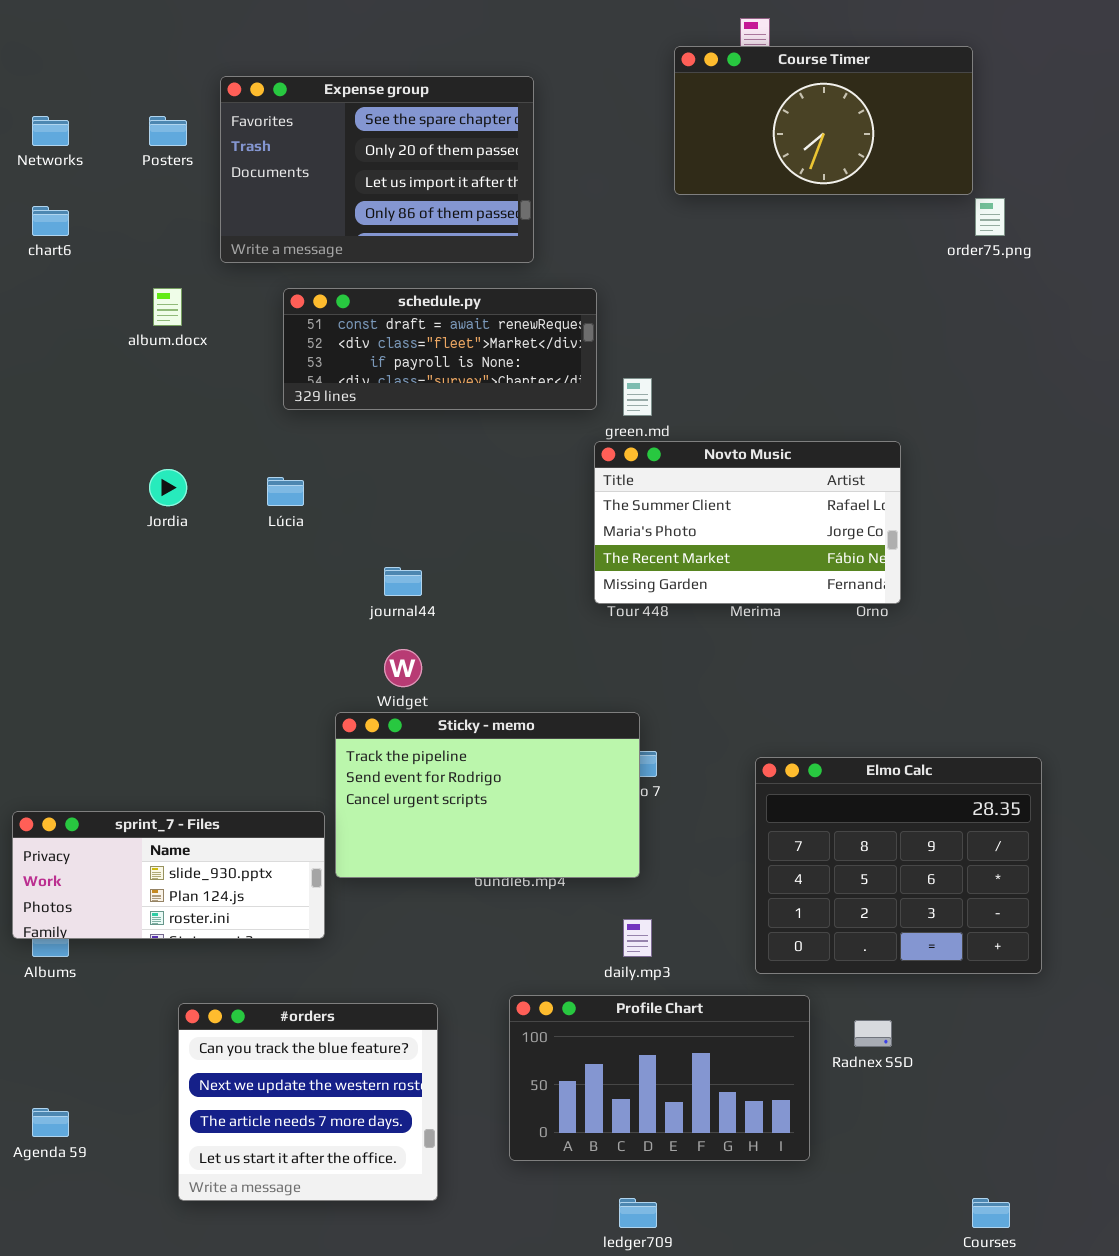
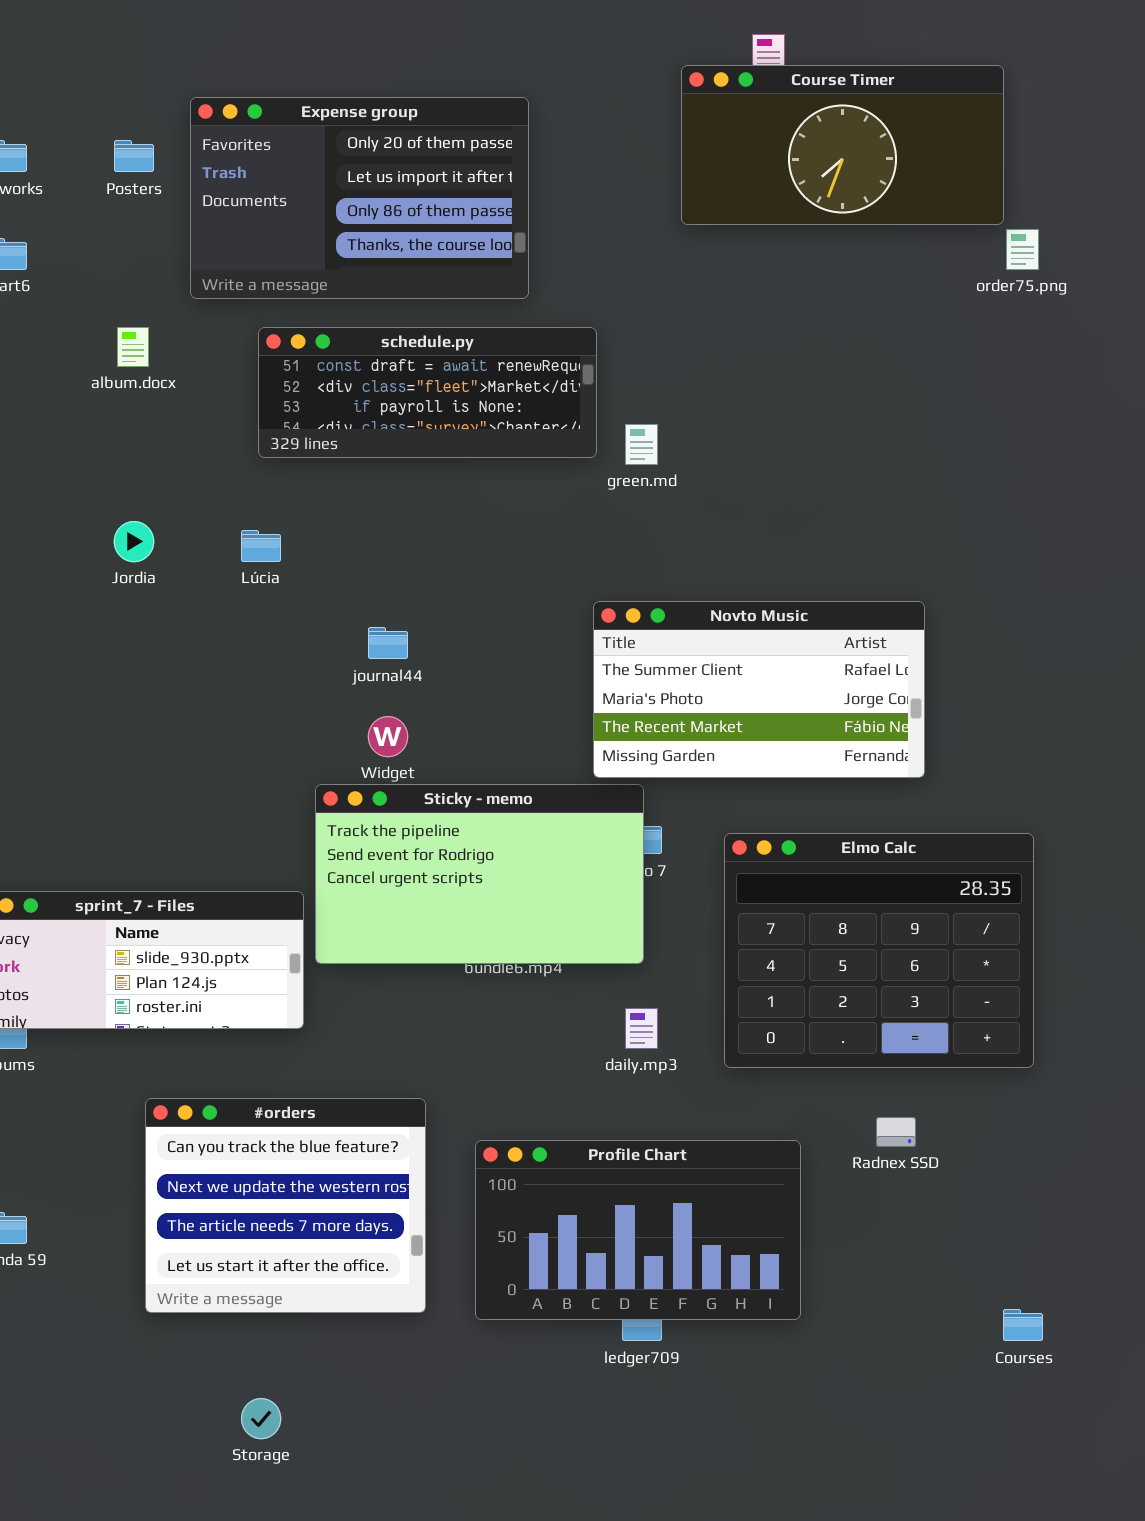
Expense group: [220,76,534,263] -> [190,97,529,299], scrolled down 1 row
Novto Music: [594,441,901,604] -> [593,601,925,778], moved
Elmo Calc: [755,757,1042,974] -> [724,833,1034,1068], moved
Profile Chart: [509,995,810,1161] -> [475,1140,801,1320], moved

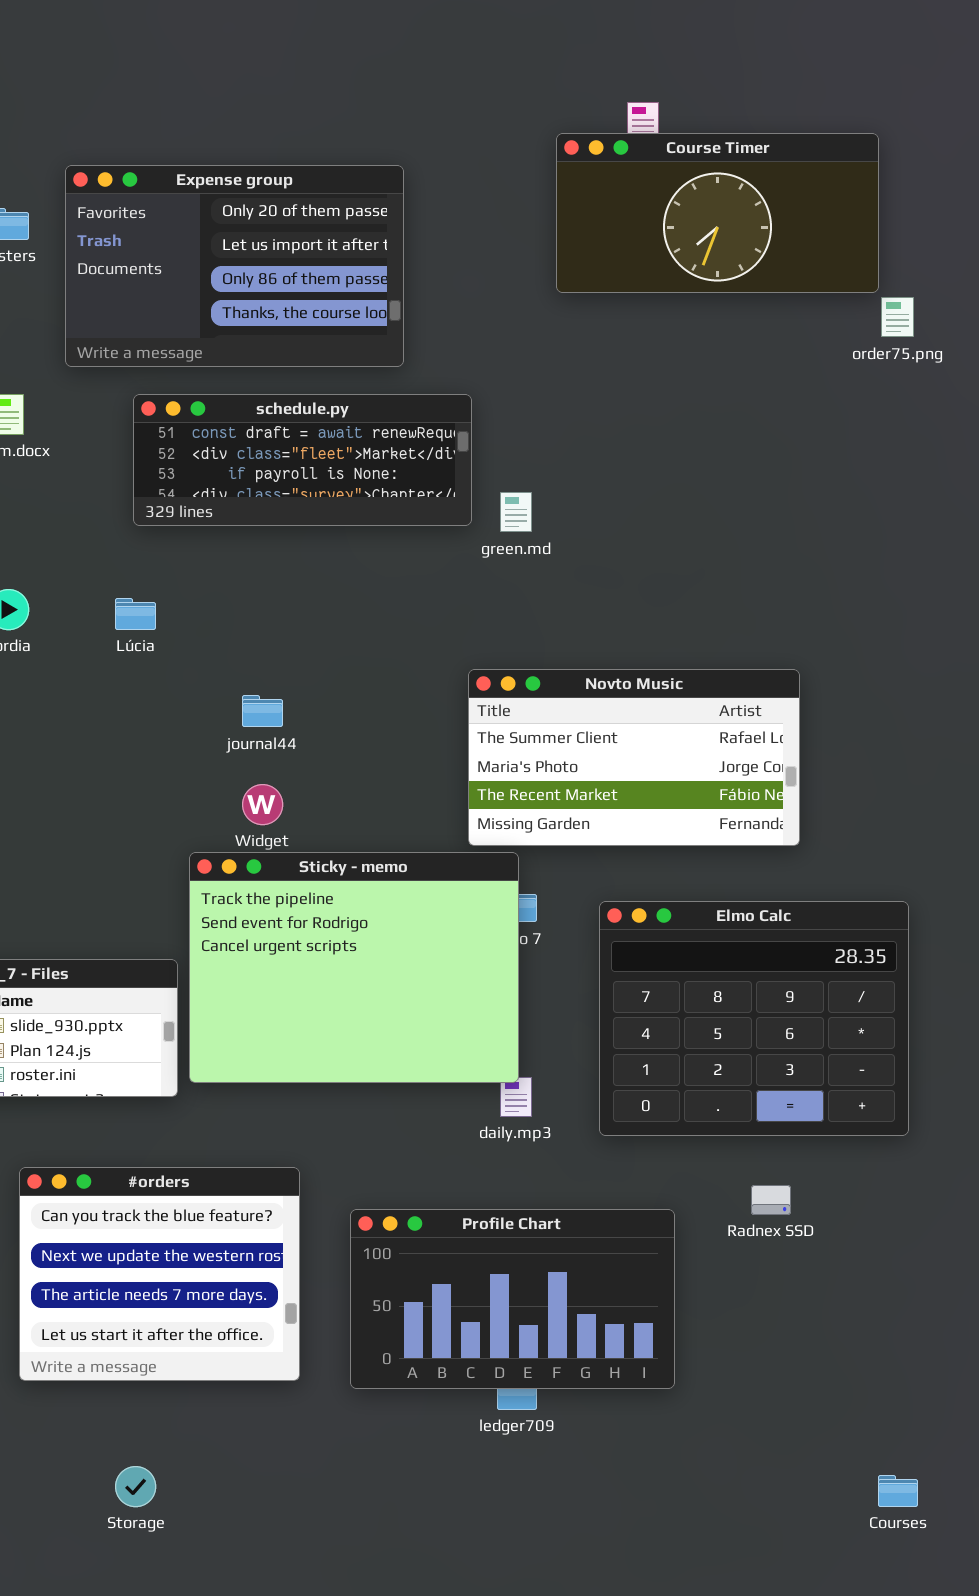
Sticky - memo: [315,784,644,964] -> [189,852,519,1083], resized
Courses: [1003,1309,1043,1341] -> [878,1475,918,1507], moved

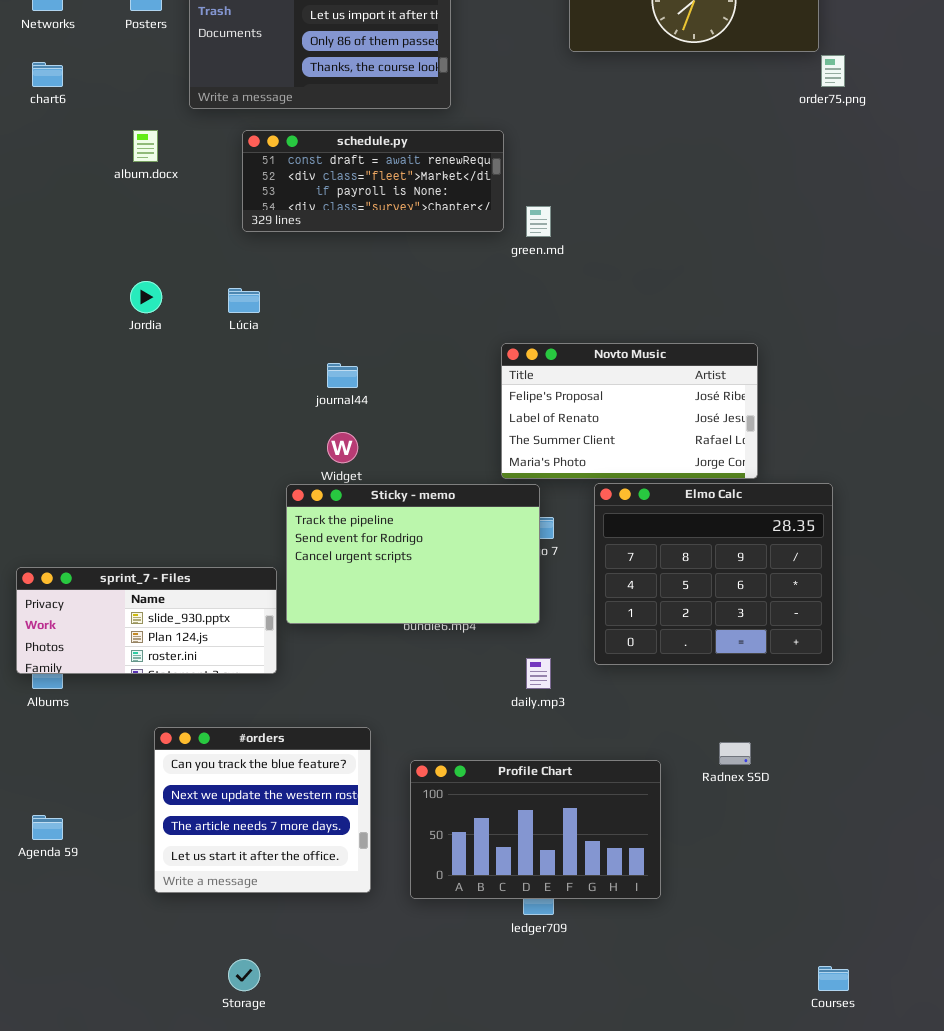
Novto Music: [468,669,800,846] -> [501,343,758,479], scrolled up 2 rows
Sticky - memo: [189,852,519,1083] -> [286,484,540,624], resized
Elmo Calc: [599,901,909,1136] -> [594,483,833,665], moved

